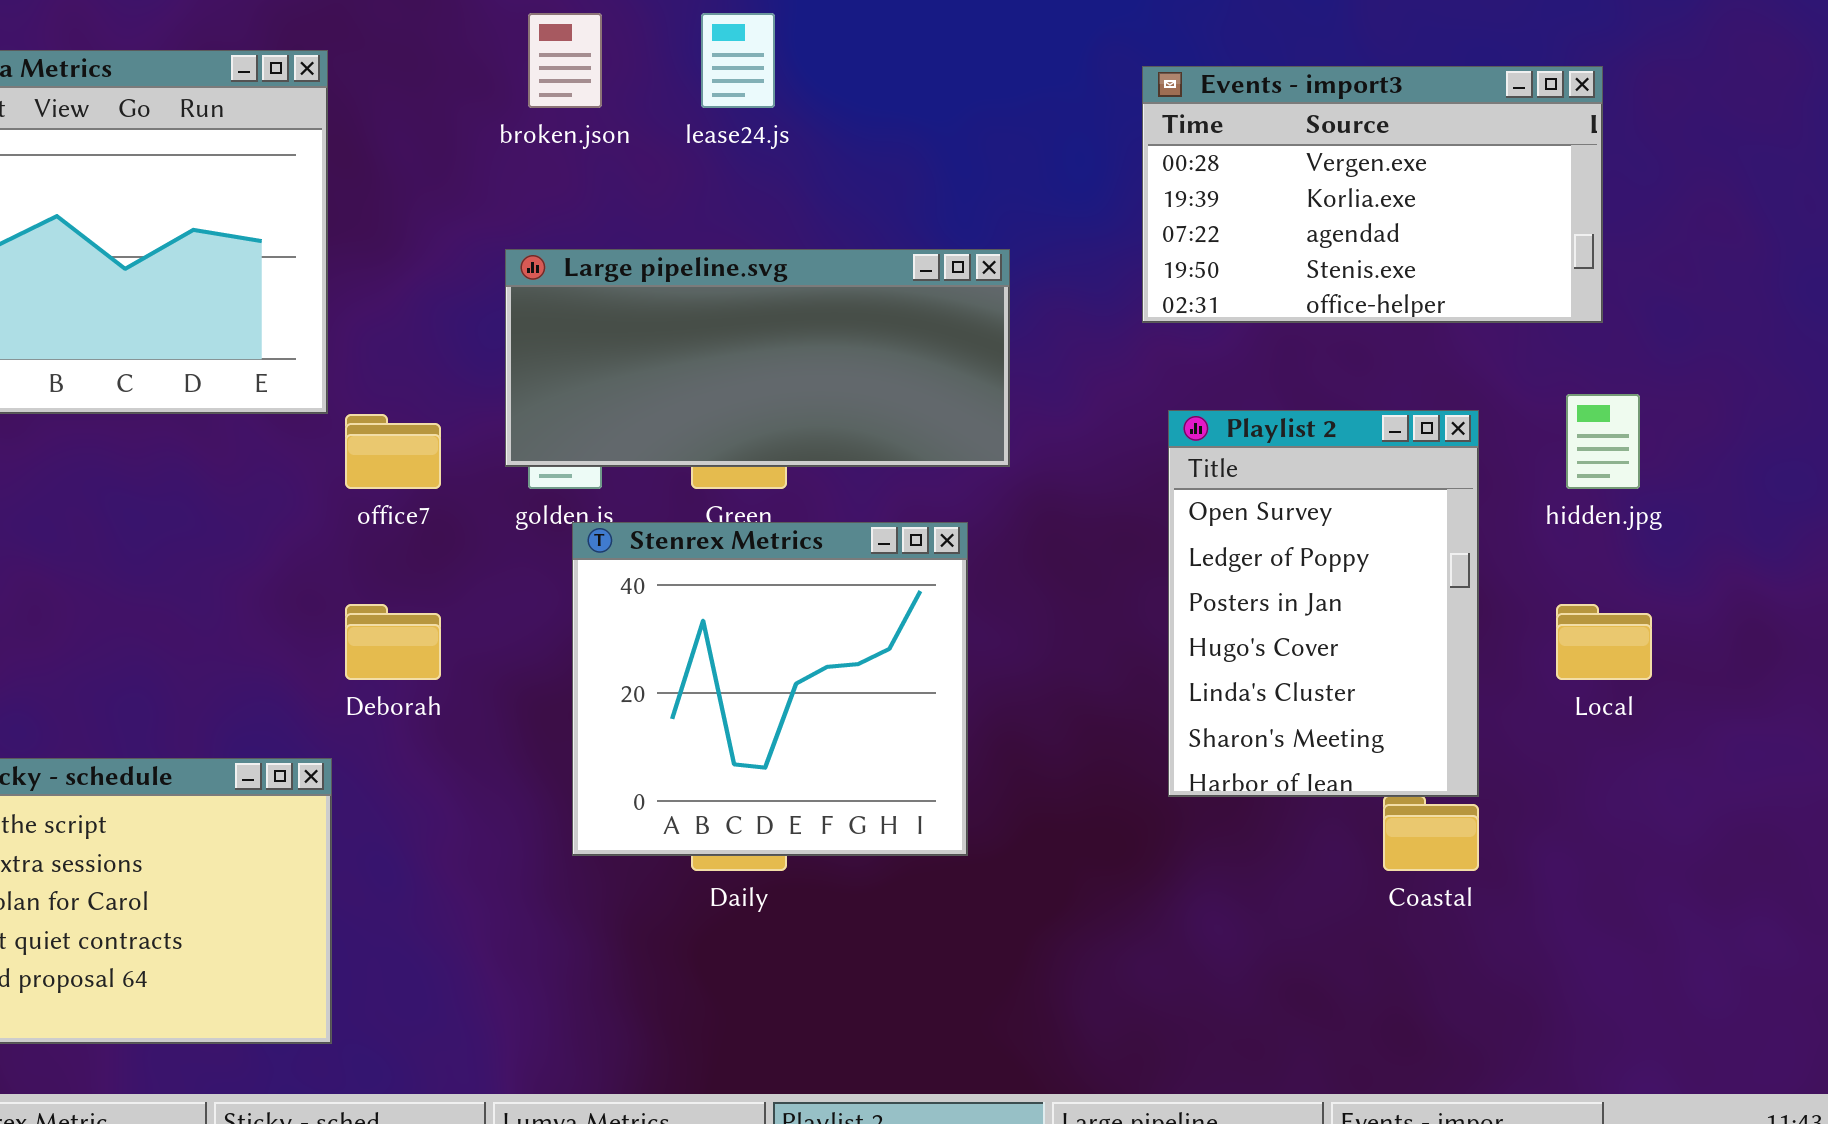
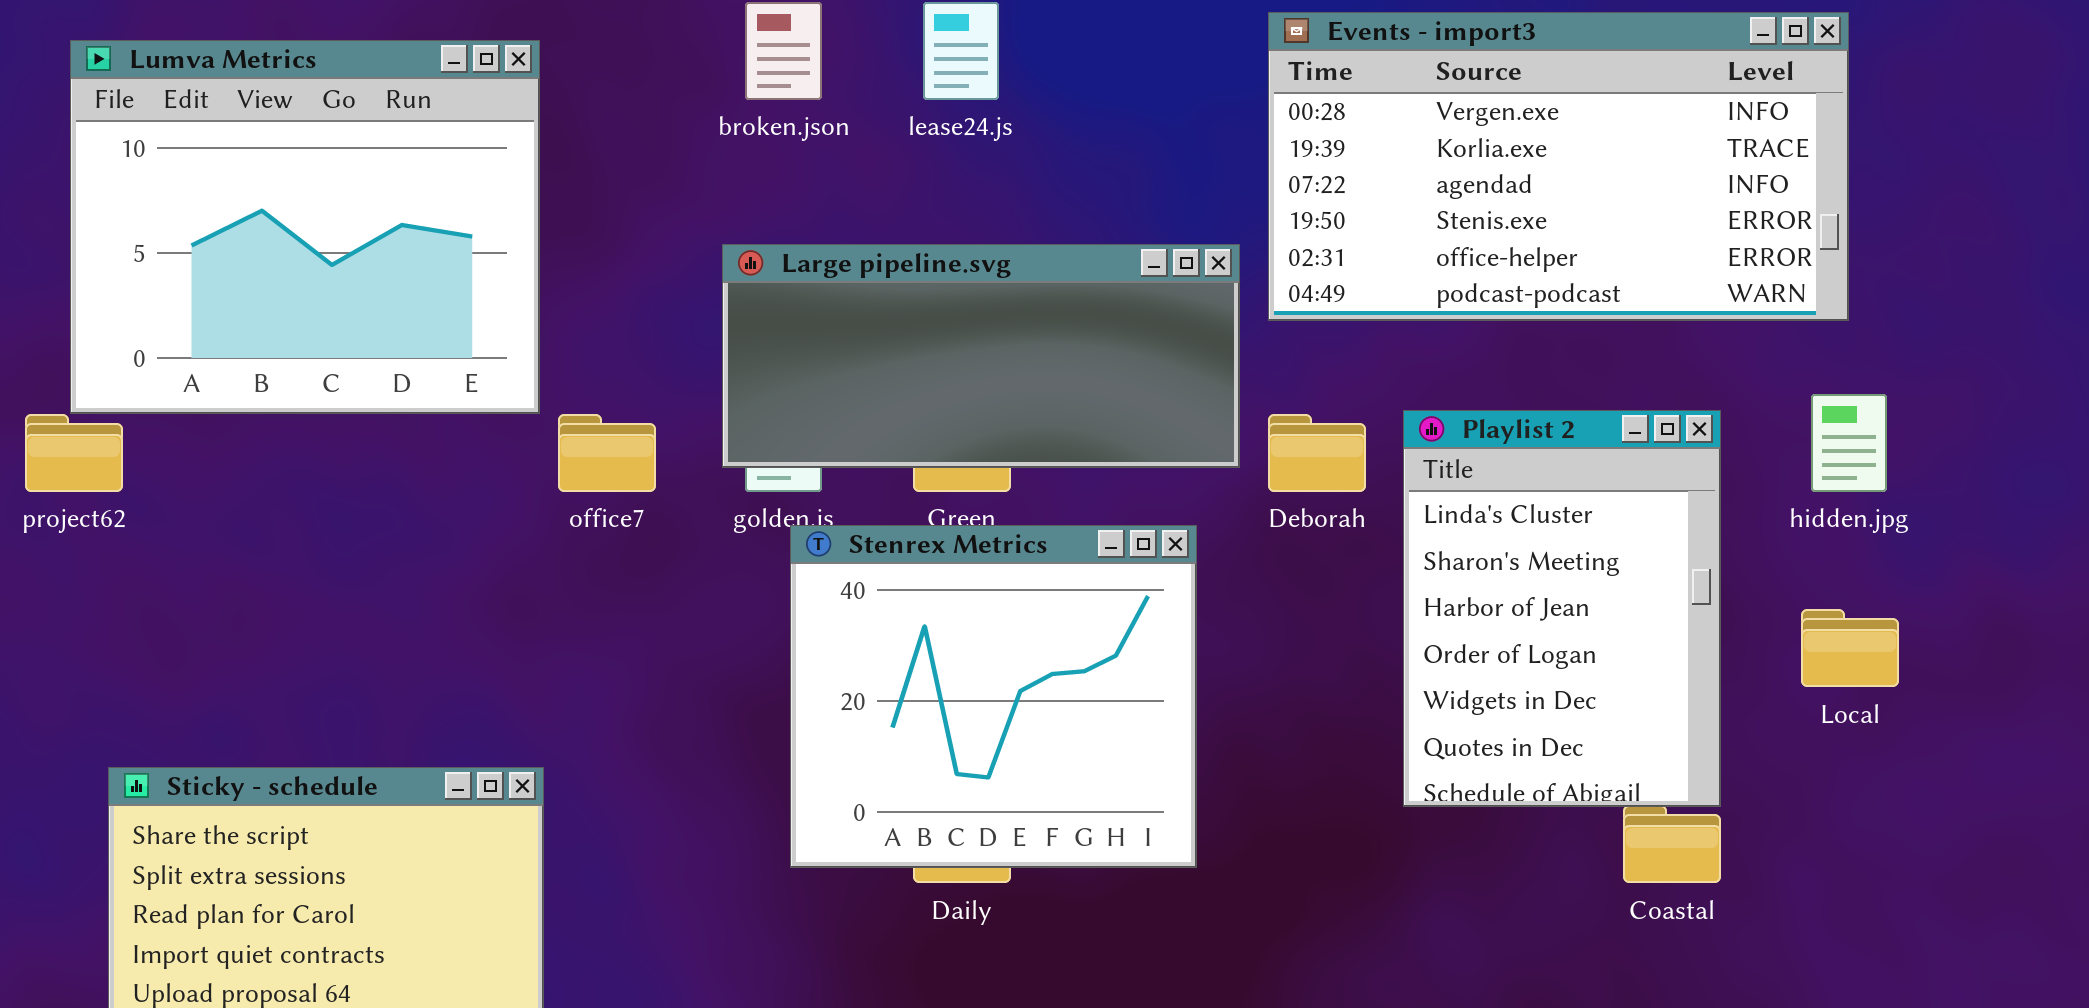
Events - import3: [1142,66,1603,323] -> [1268,12,1849,321], resized
Playlist 2: [1168,410,1479,797] -> [1403,410,1721,807], scrolled down 4 rows
Deborah: [345,604,441,680] -> [1268,414,1366,492], moved

